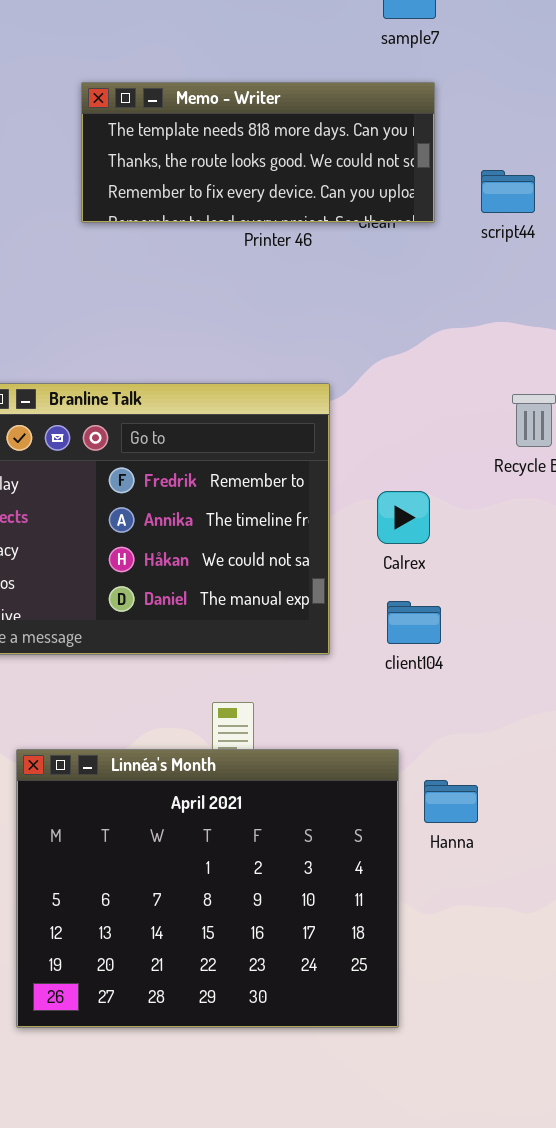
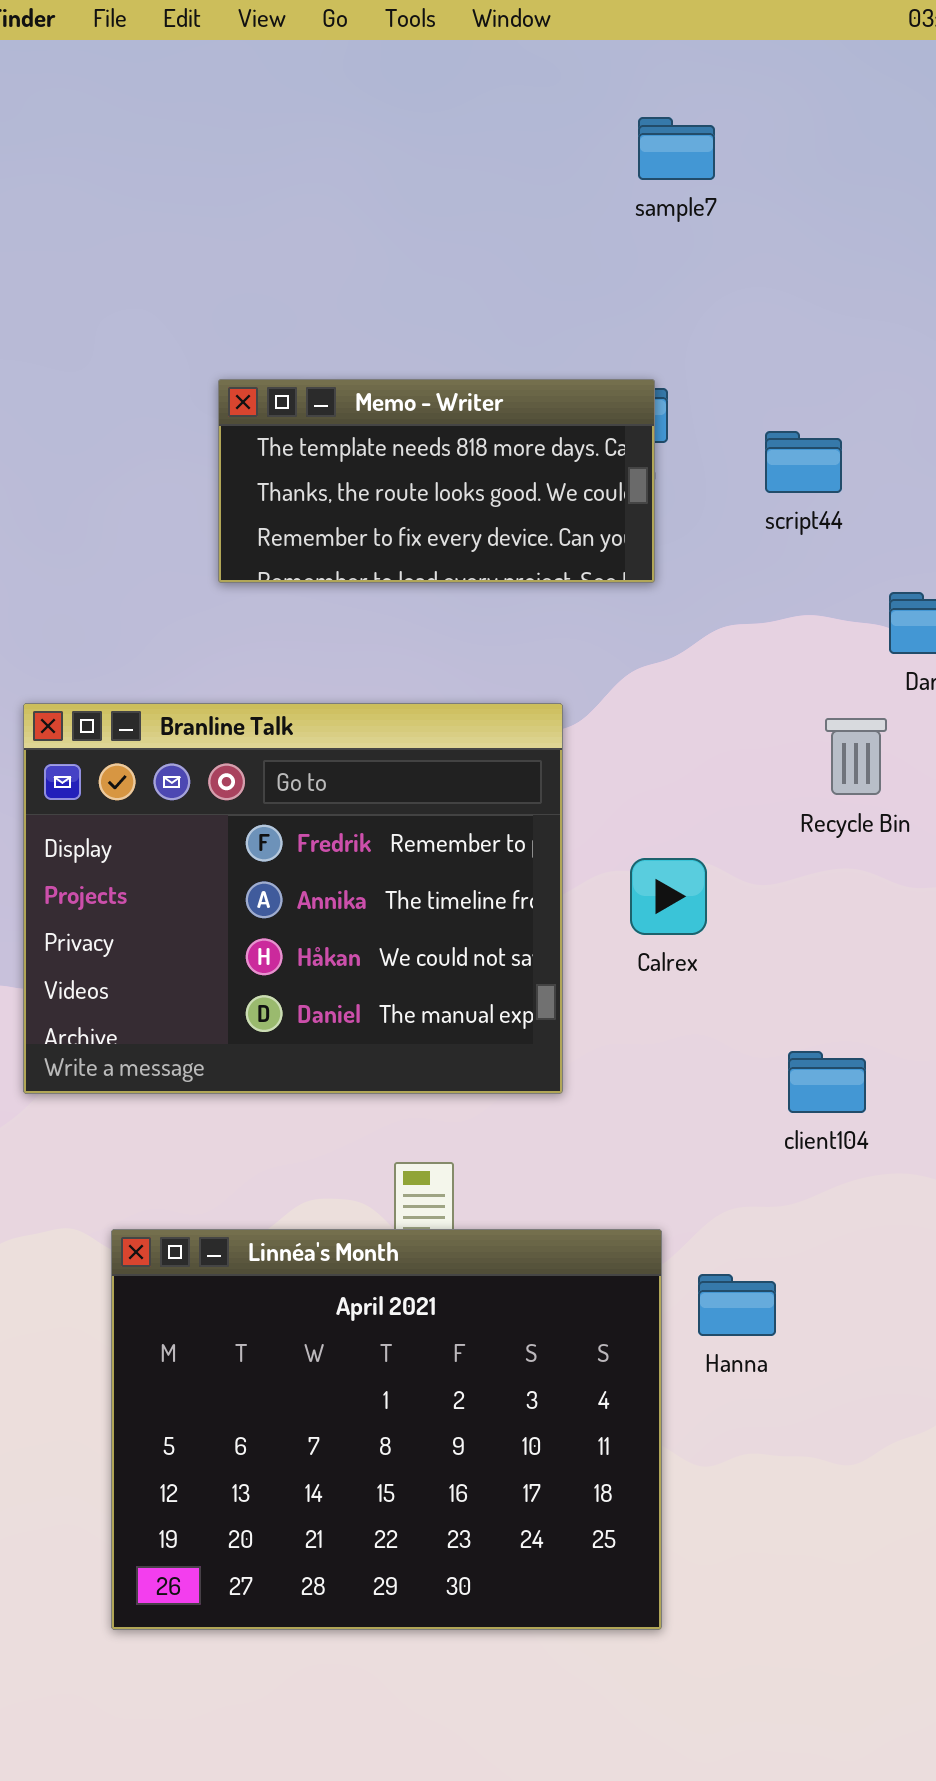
Memo - Writer: [81,82,435,223] -> [218,379,655,583], moved, resized
script44: [481,170,535,213] -> [765,431,842,493], moved
client104: [387,601,441,644] -> [788,1051,866,1113], moved

